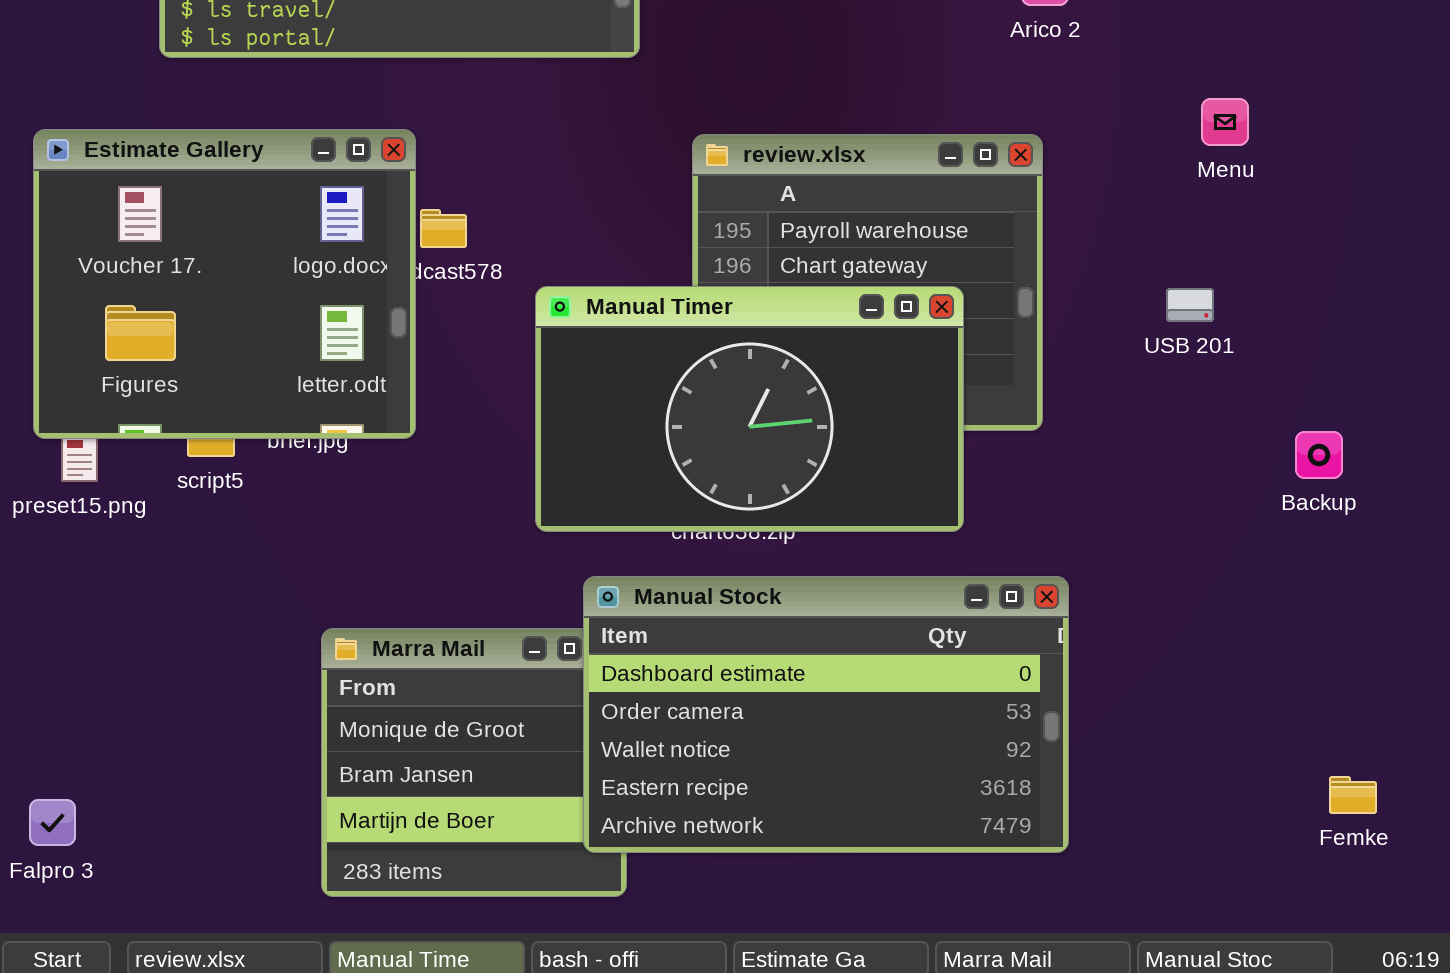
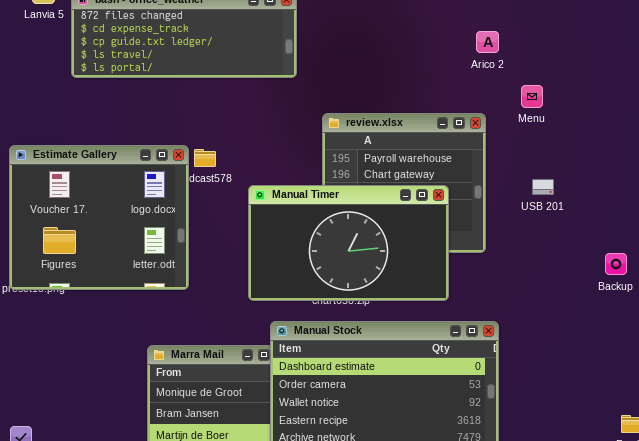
Menu: [1201,98,1249,146] -> [521,85,543,108], moved
Estimate Gallery: [33,129,416,439] -> [9,145,189,290], moved
USB 201: [1166,288,1214,322] -> [532,179,554,195], moved

